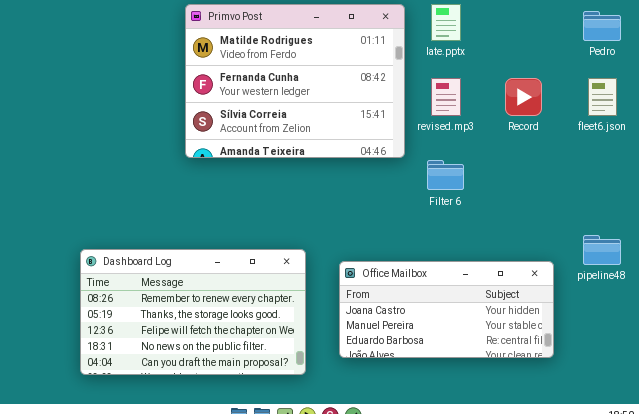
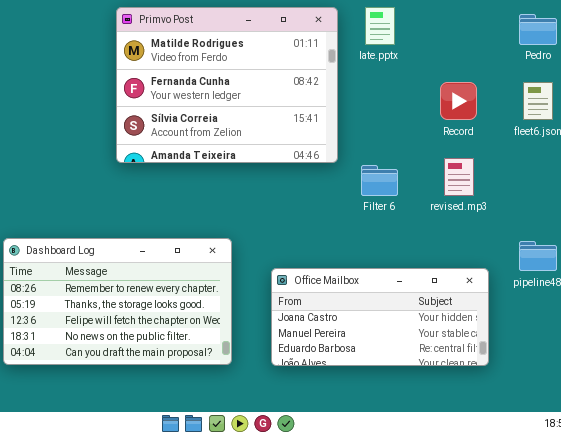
revised.mp3: [431,78,461,116] -> [444,158,474,196], moved
Dashboard Log: [80,249,306,375] -> [3,238,232,365], moved

